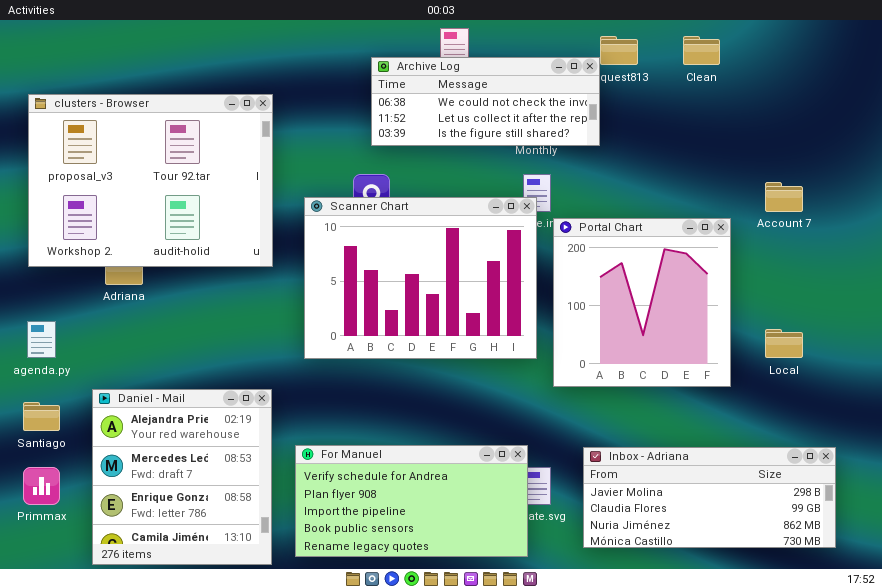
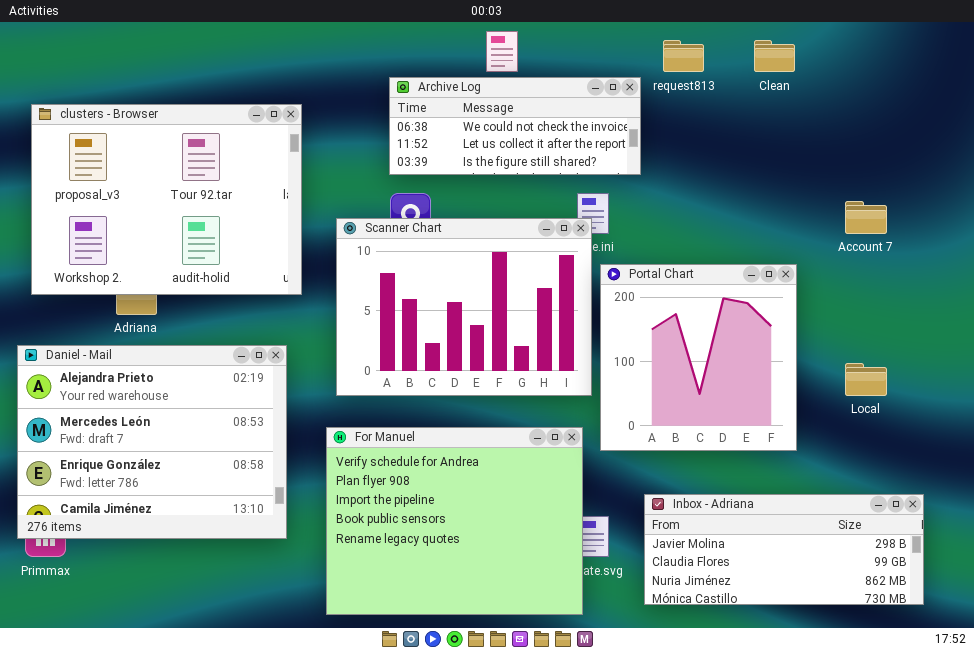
Archive Log: [371,57,600,146] -> [389,77,641,175], moved
Portal Chart: [553,218,731,387] -> [600,264,797,451], moved
Daniel - Mail: [92,389,272,565] -> [17,345,287,539], moved, resized
For Manuel: [295,445,528,557] -> [326,427,583,615], resized

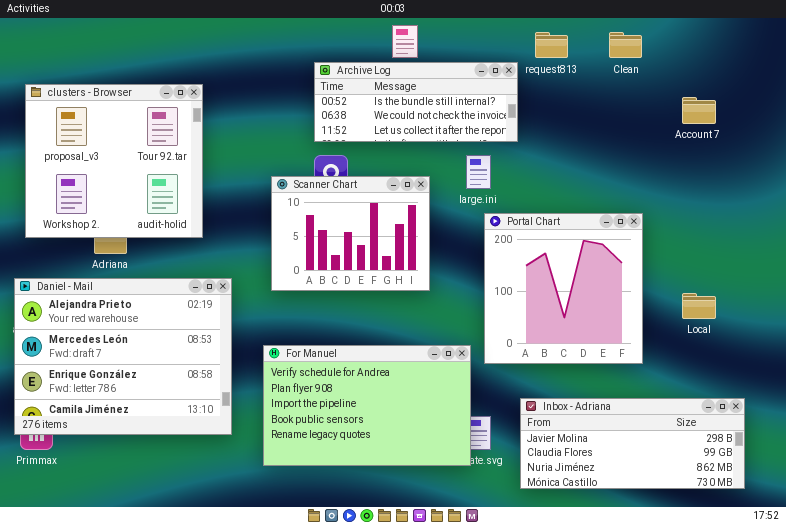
Archive Log: [389,77,641,175] -> [314,62,518,142], scrolled up 1 row
clusters - Browser: [31,104,302,295] -> [25,84,203,238], resized
Account 7: [845,201,887,234] -> [682,97,716,124], moved
Scanner Chart: [336,218,592,396] -> [271,176,430,291], resized
For Manuel: [326,427,583,615] -> [263,345,471,466], resized

